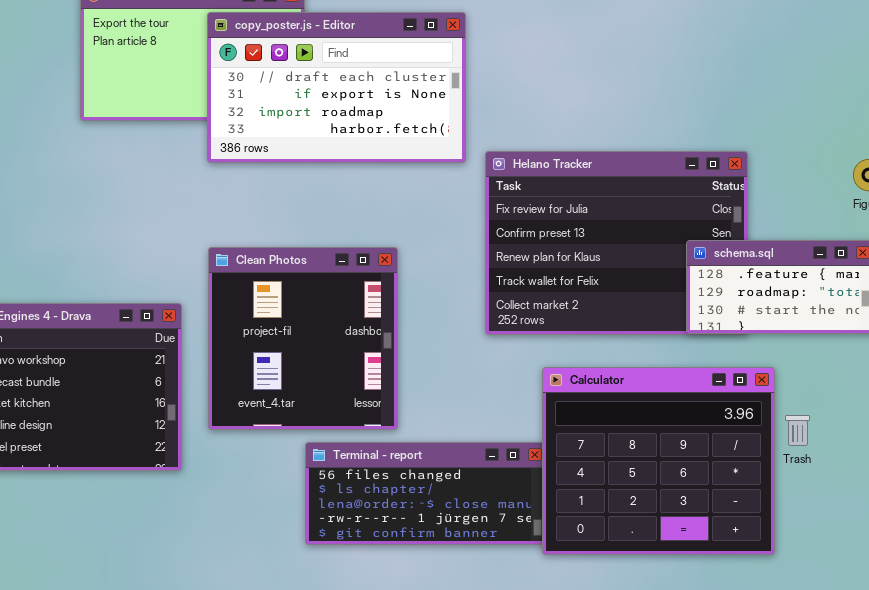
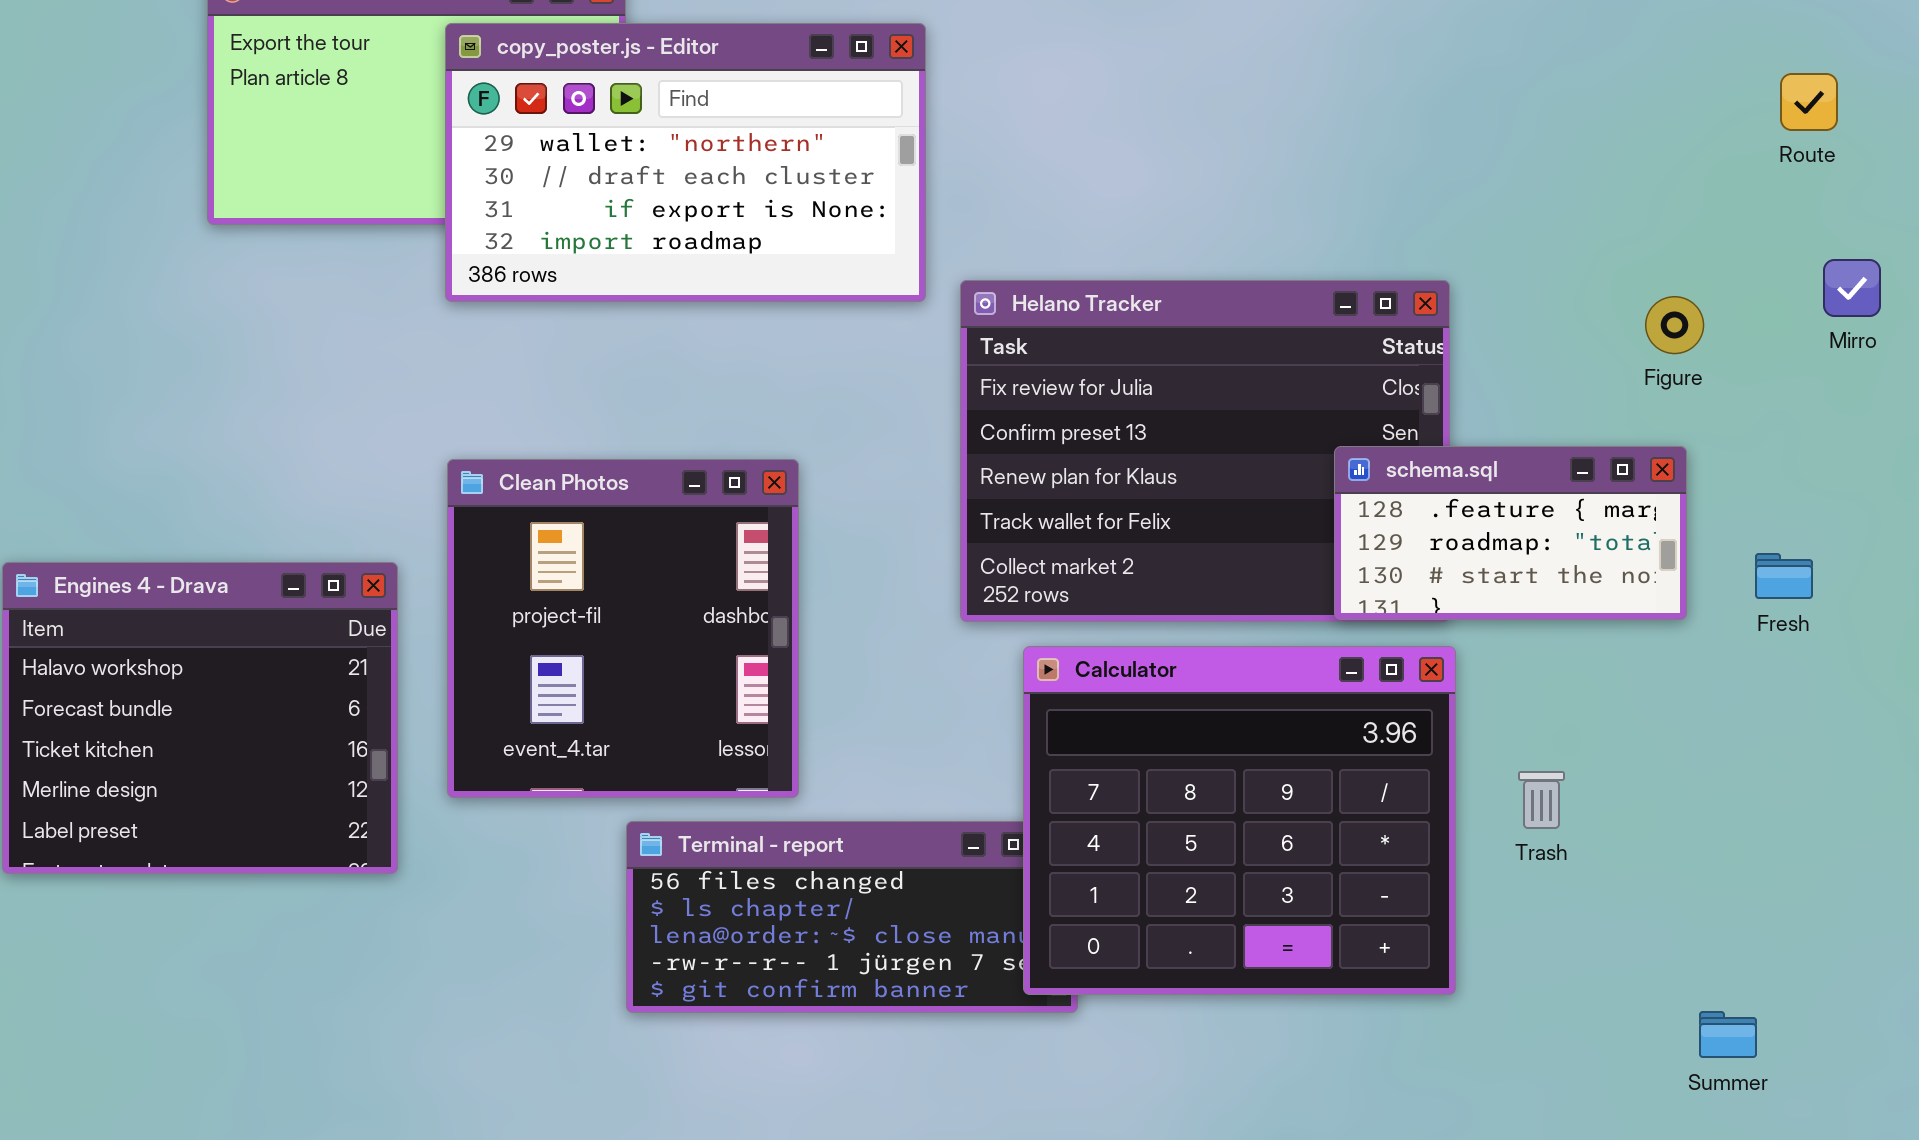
copy_poster.js - Editor: [207,12,466,163] -> [445,23,926,302], scrolled up 1 row
Calculator: [542,367,775,555] -> [1023,646,1456,995], moved

